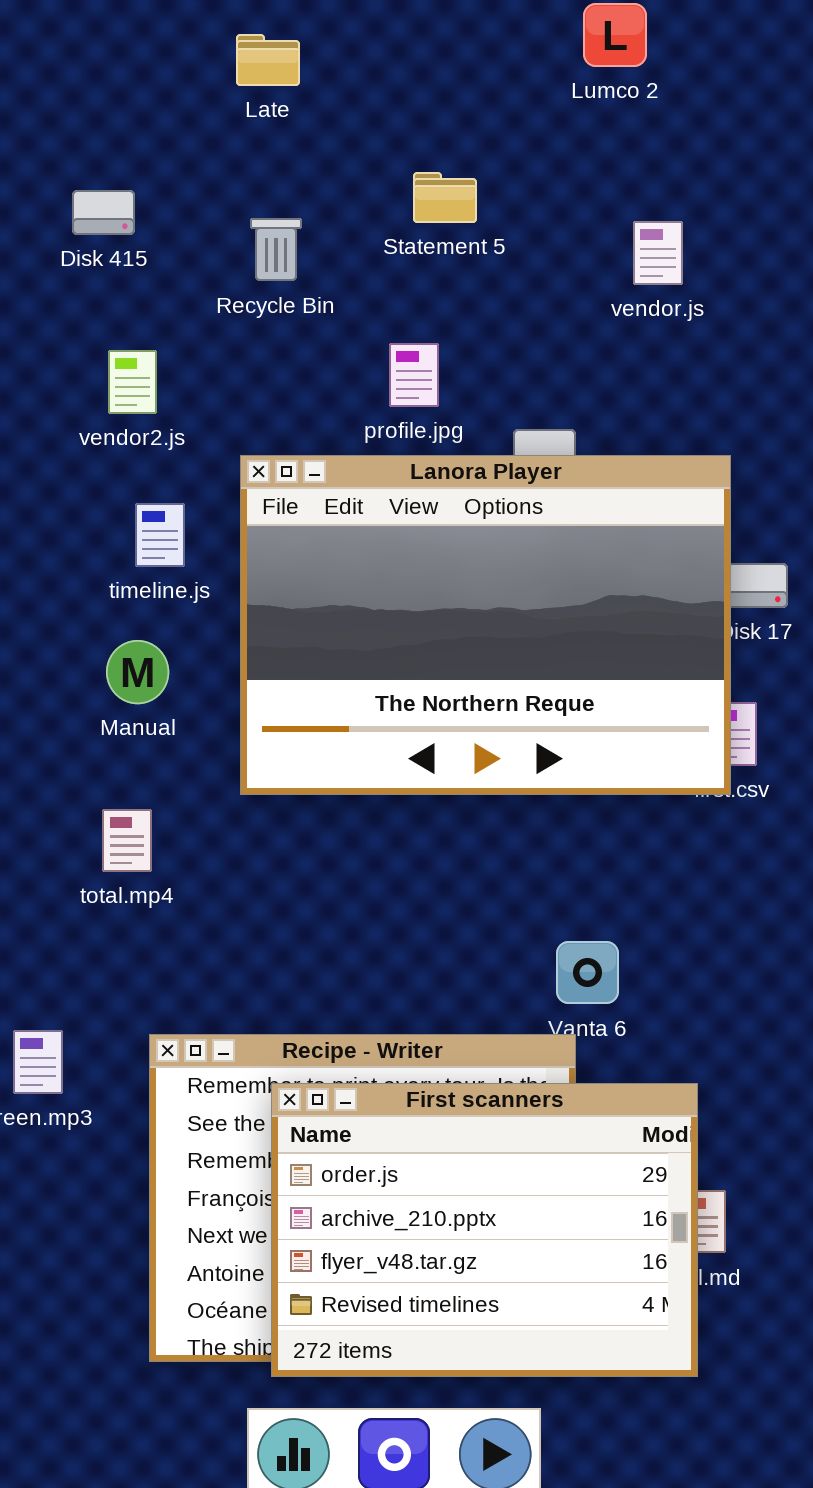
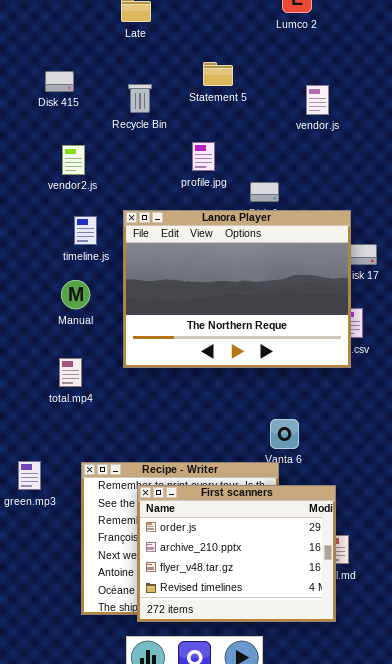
Lanora Player: [240,455,731,795] -> [123,210,351,368], moved

